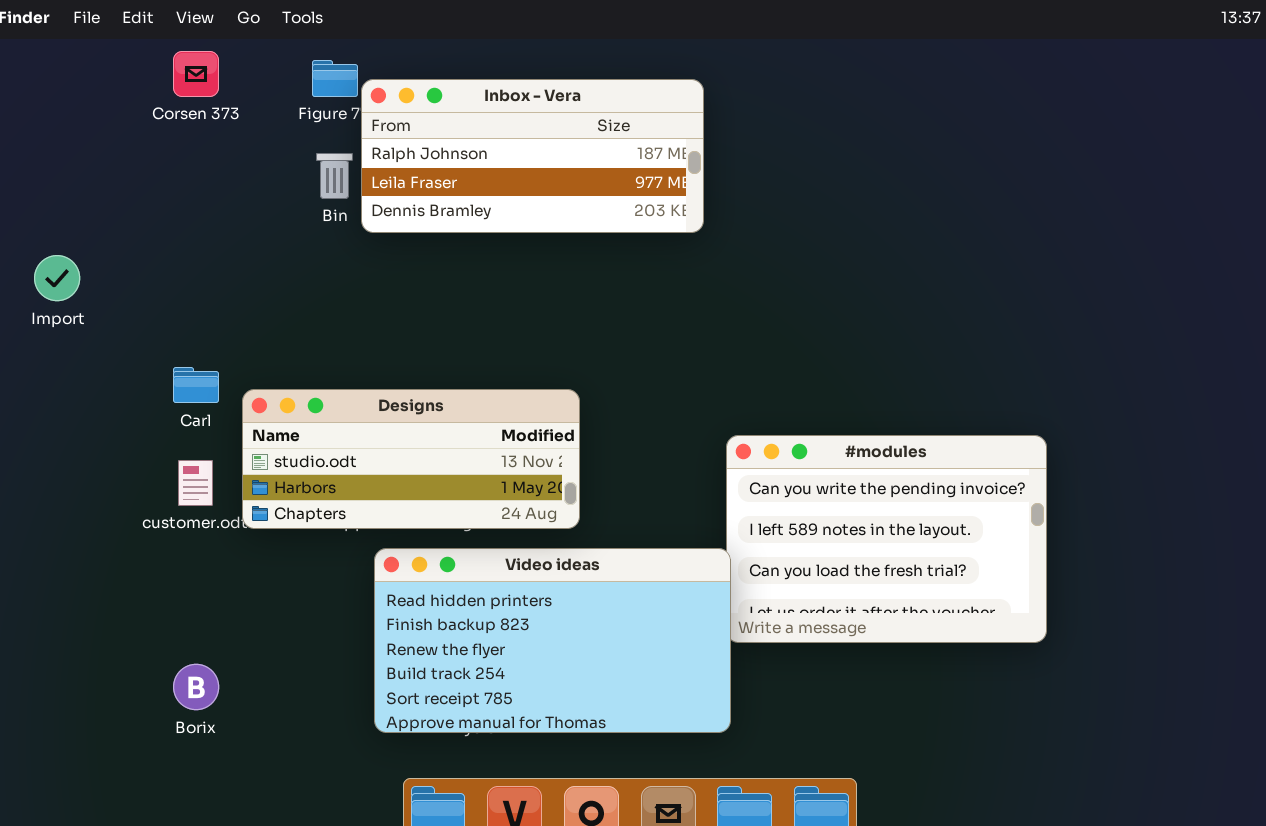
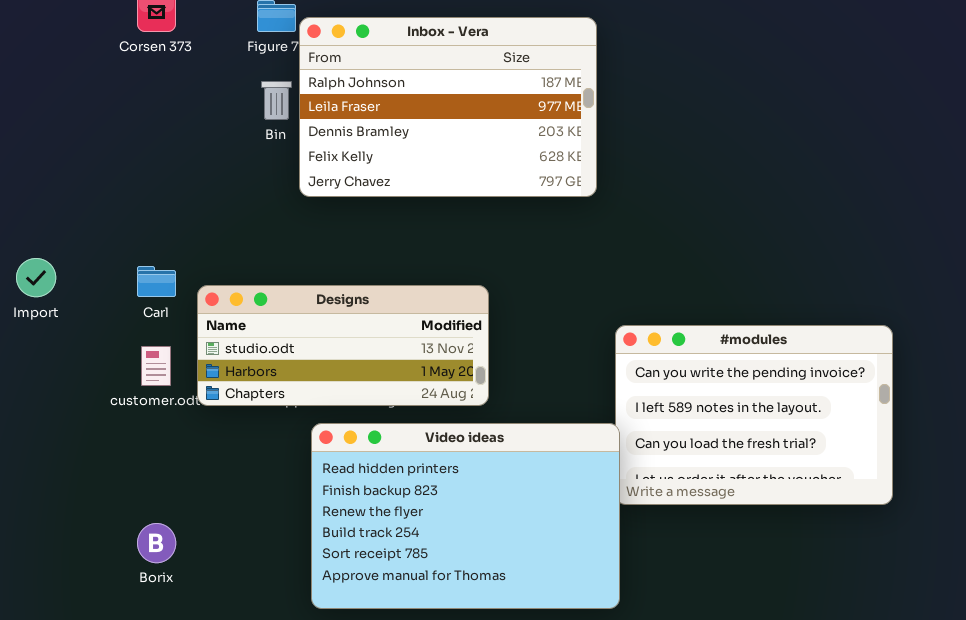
Inbox - Vera: [361,79,704,233] -> [299,17,597,197], resized
Import: [34,255,80,301] -> [16,258,56,297], moved
Video ideas: [374,548,731,733] -> [311,423,620,609], resized

